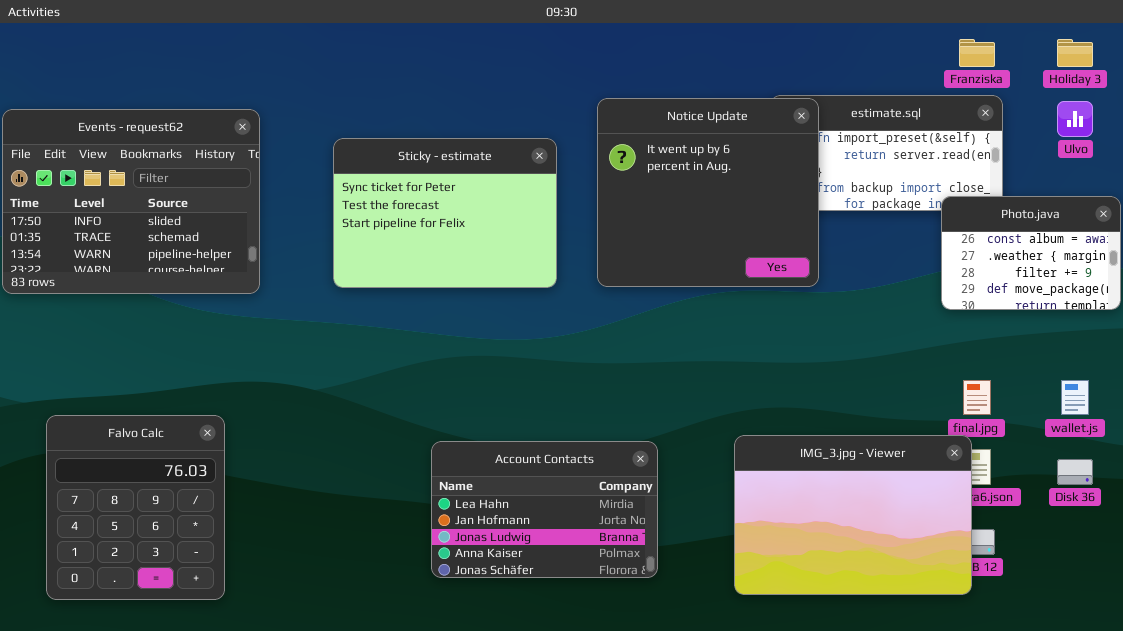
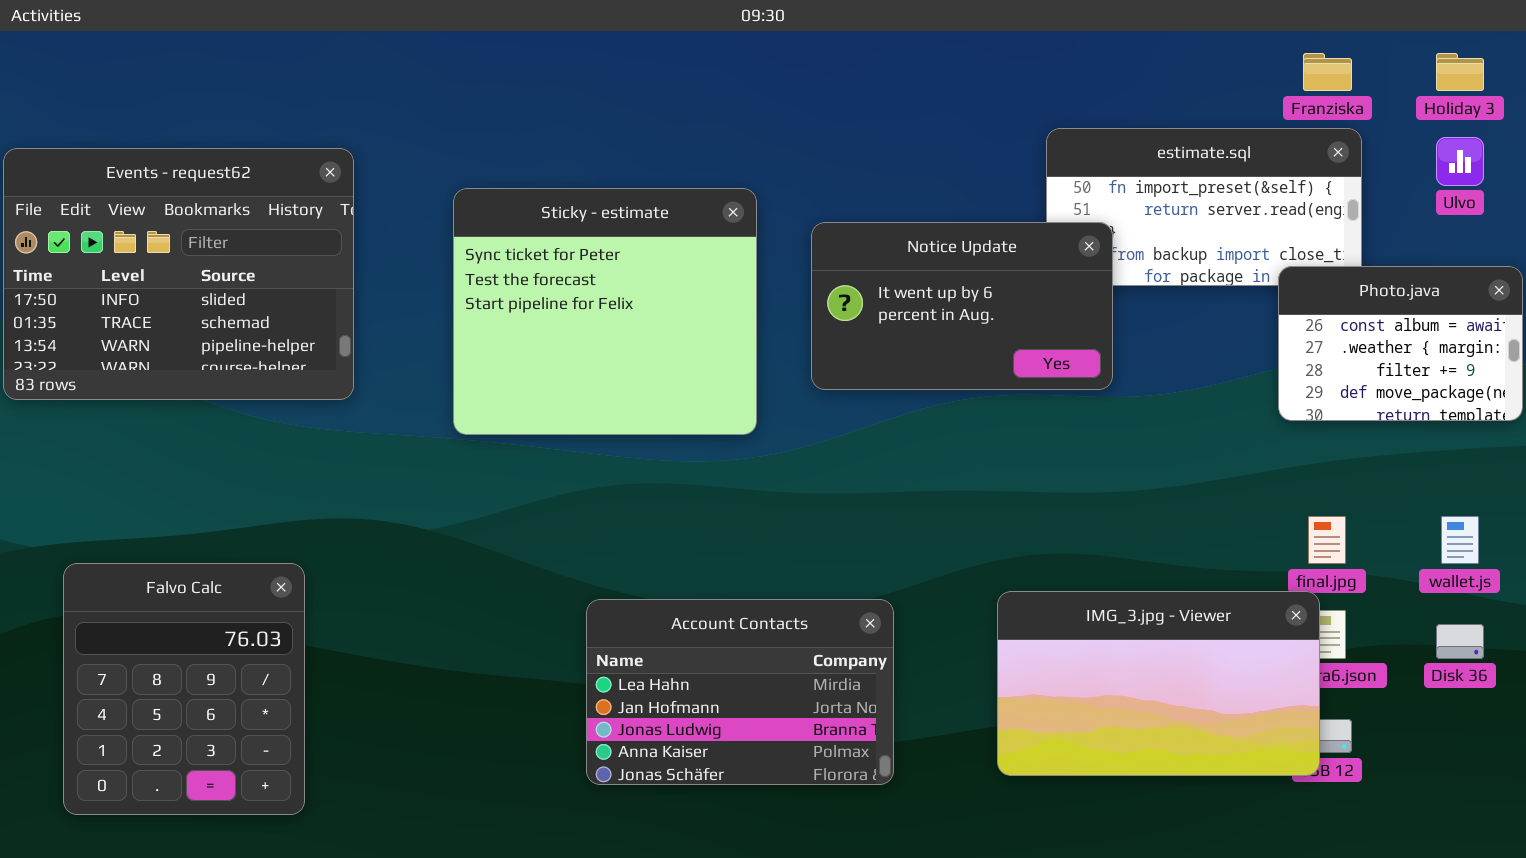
Notice Update: [597,98,819,287] -> [811,222,1113,390], resized
Sticky - estimate: [333,138,557,288] -> [453,188,757,435], resized
IMG_3.jpg - Viewer: [734,435,972,595] -> [997,591,1320,776], resized

